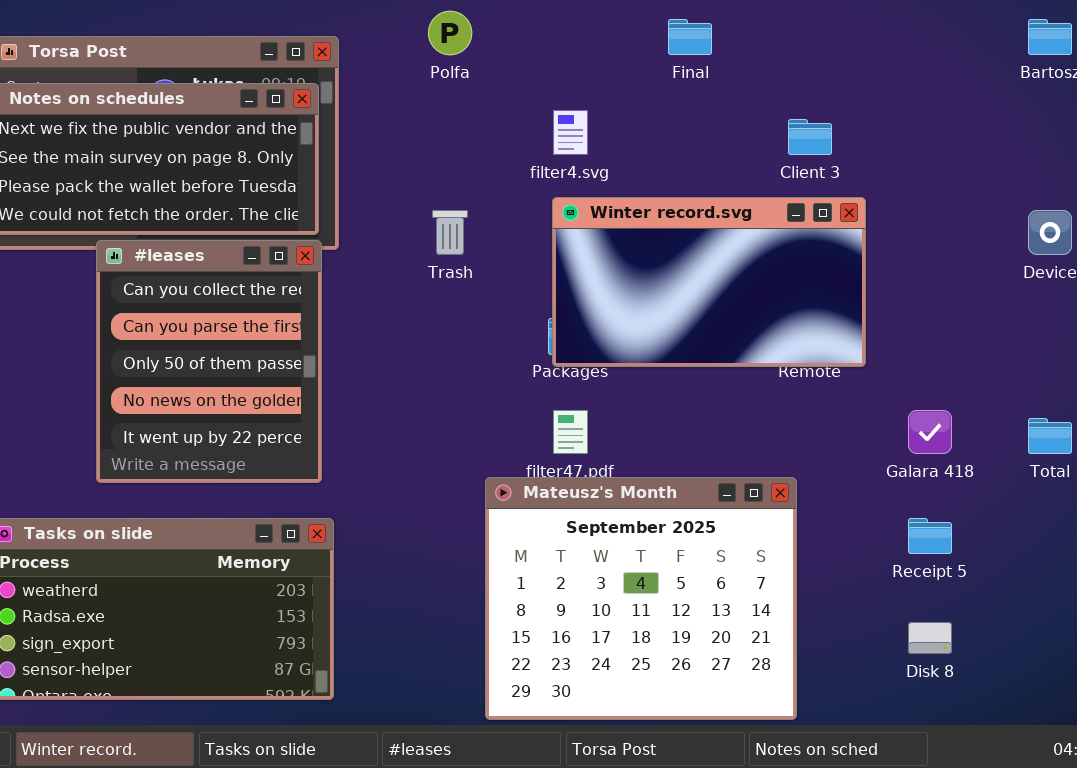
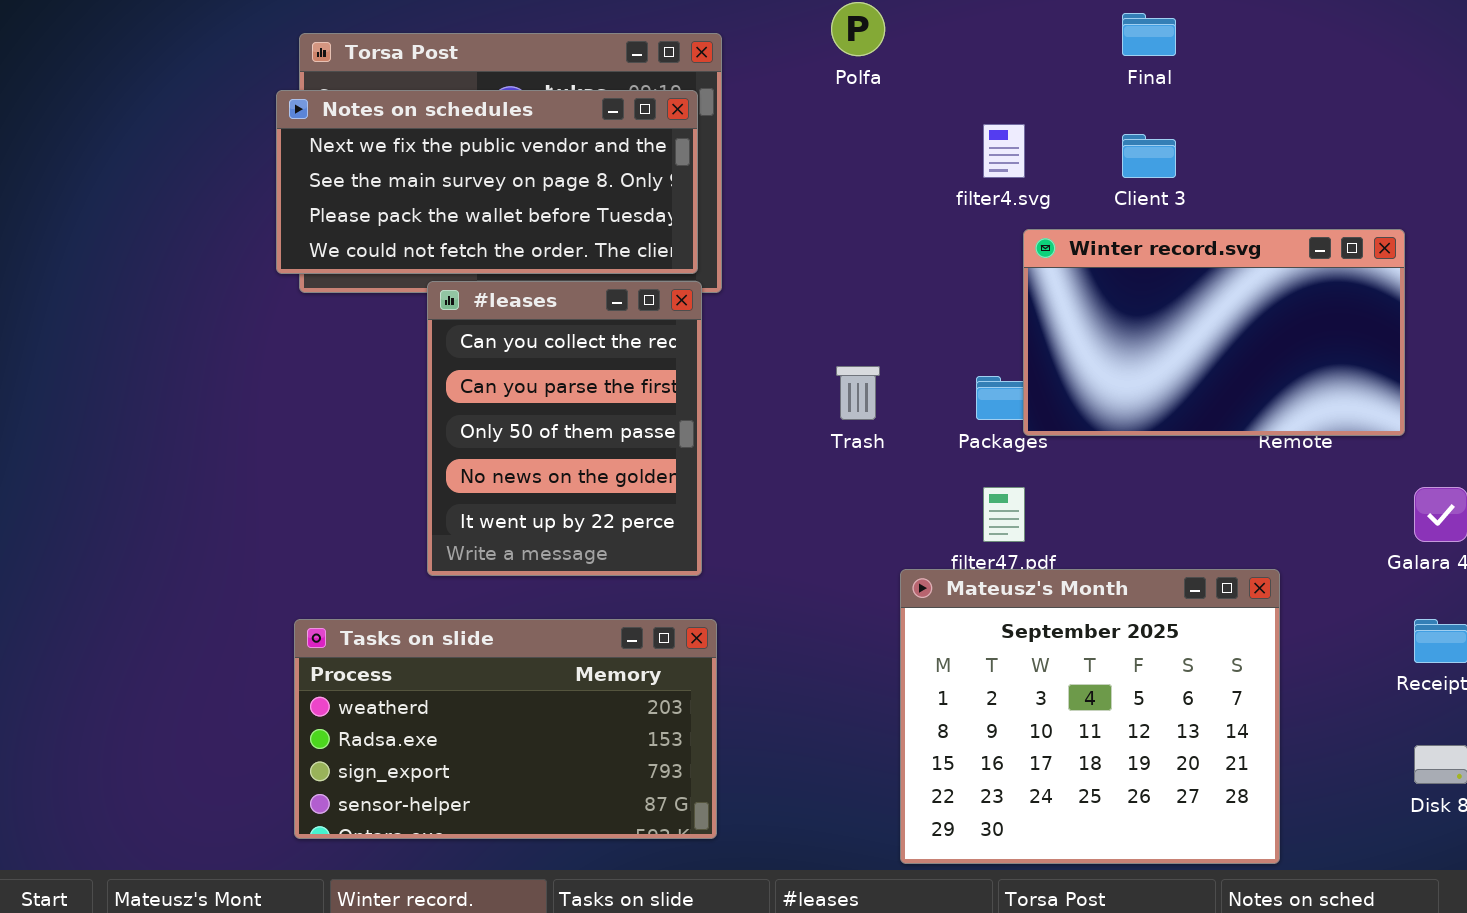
Client 3: [788,119,832,155] -> [1122,134,1176,178], moved
Winter record.svg: [552,197,866,367] -> [1023,229,1405,436], moved
Trash: [432,210,468,255] -> [836,366,880,420], moved

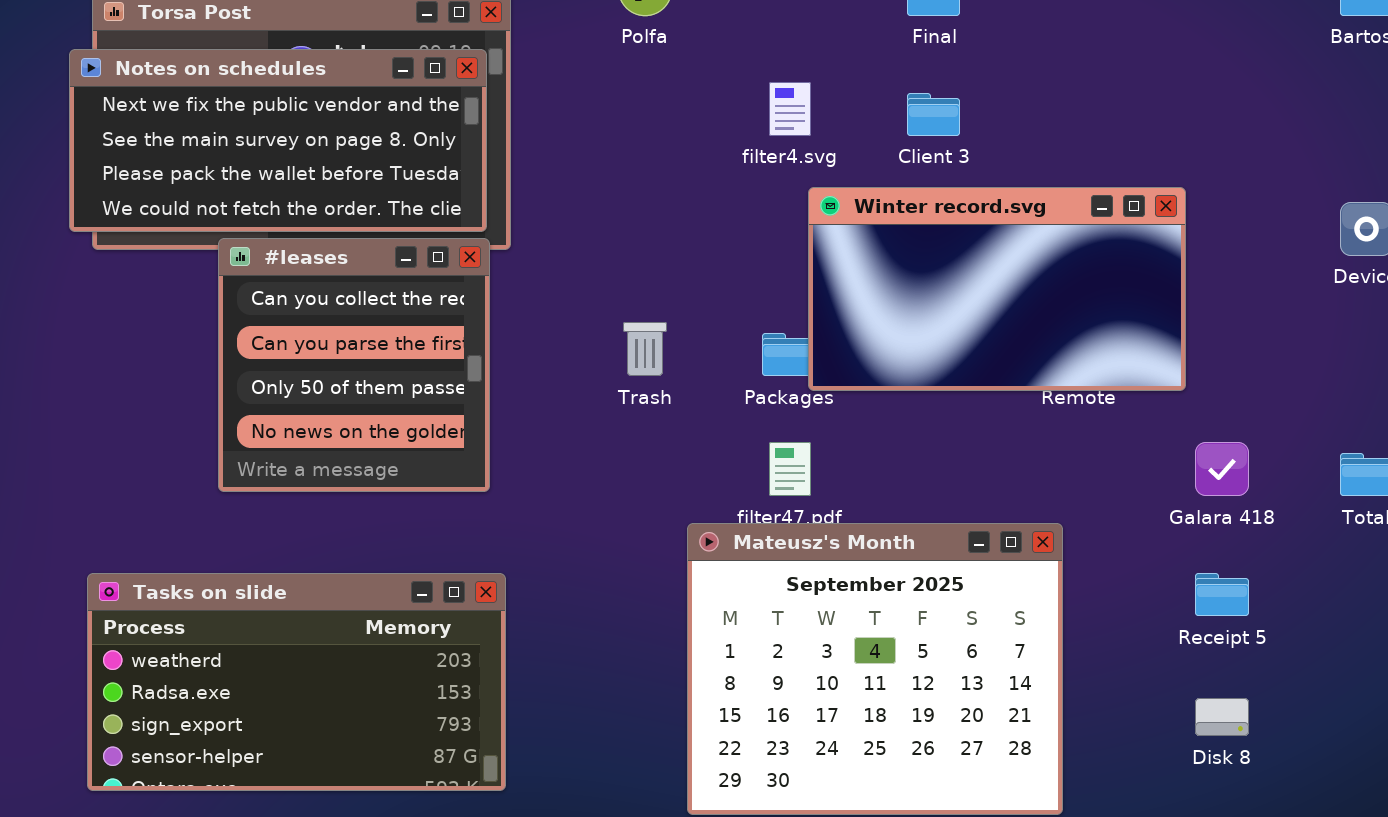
#leases: [427,281,702,576] -> [218,238,490,492], resized

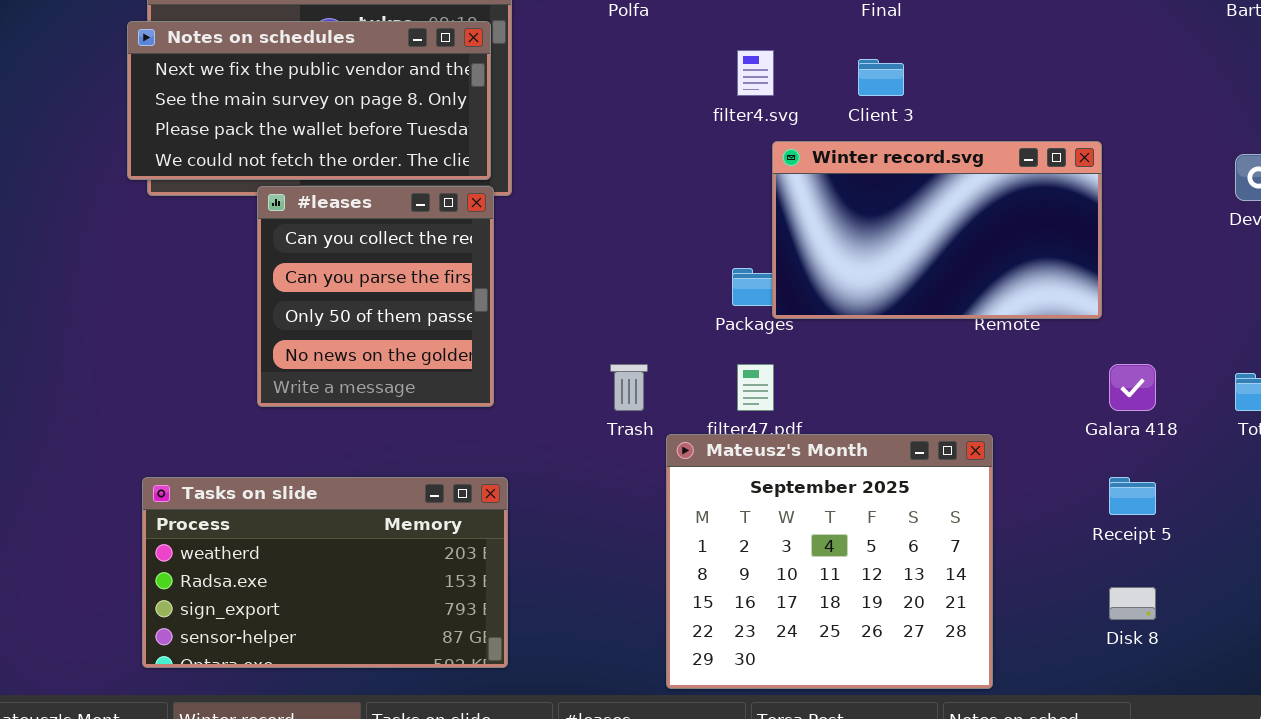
Trash: [623,322,667,376] -> [610,364,648,411], moved

